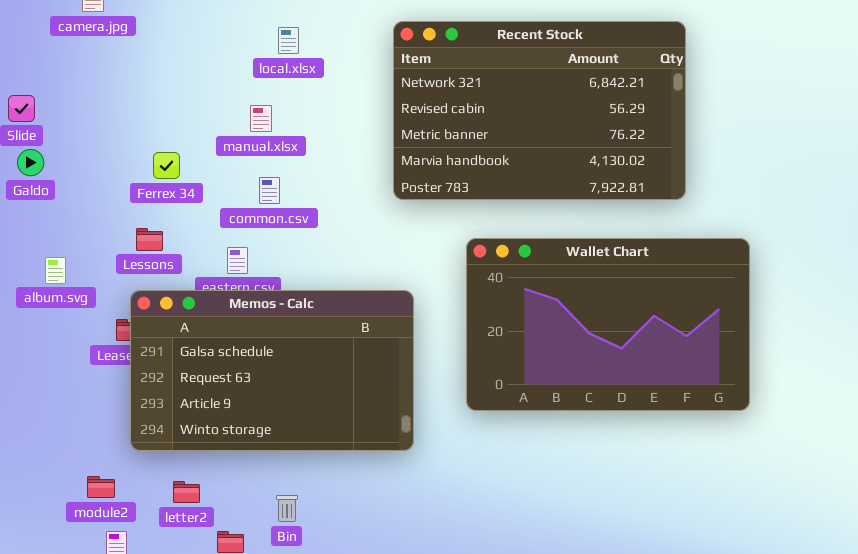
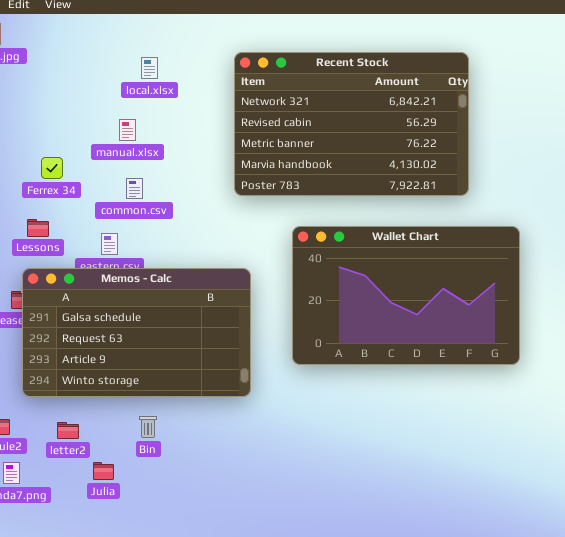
Bin: [276,495,298,522] -> [139,416,157,438], moved

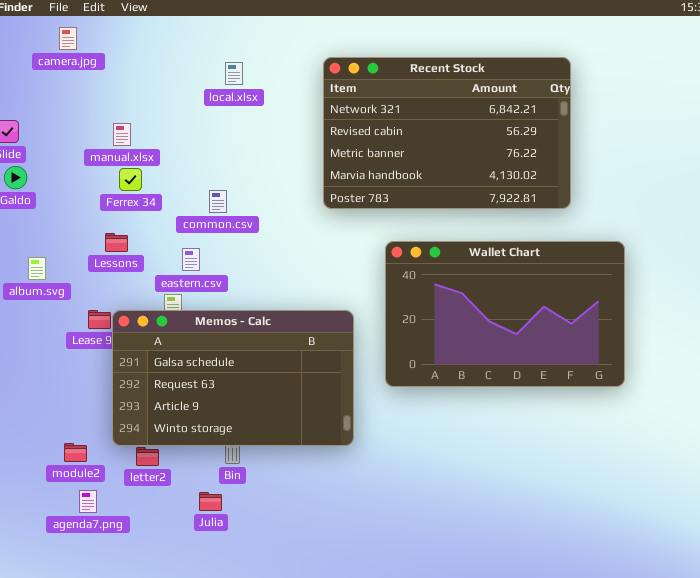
manual.xlsx: [119,119,136,141] -> [113,123,131,146], moved
Memos - Calc: [22,268,251,397] -> [112,310,354,446], moved
Julia: [93,462,114,480] -> [199,492,222,511], moved

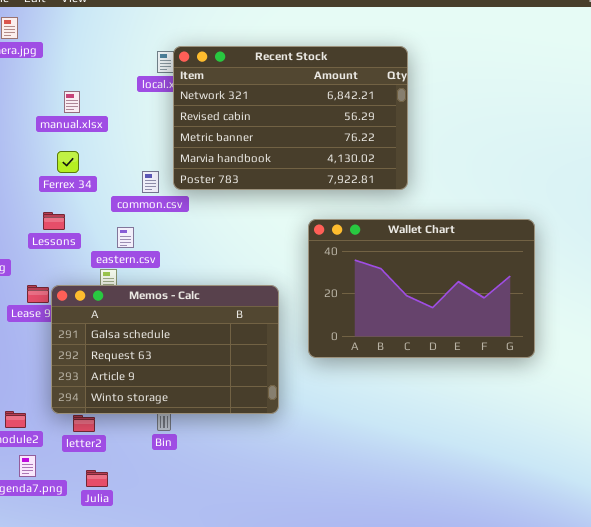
Recent Stock: [323,57,571,209] -> [173,46,408,190], moved
manual.xlsx: [113,123,131,146] -> [64,91,80,113], moved
Julia: [199,492,222,511] -> [86,470,108,487], moved

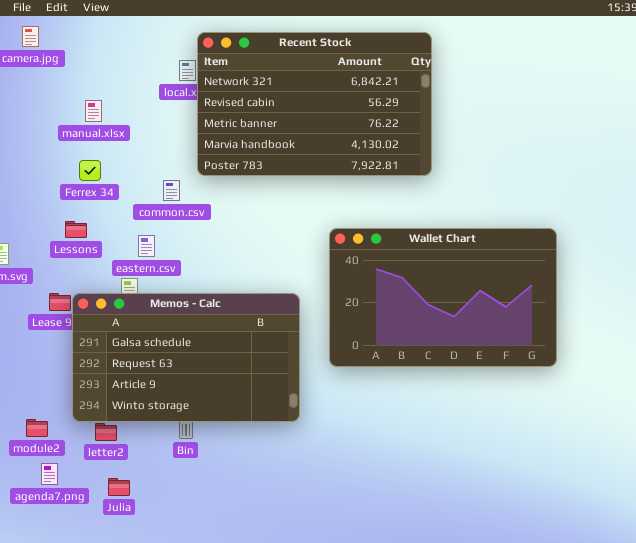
Recent Stock: [173,46,408,190] -> [197,32,432,176], moved

